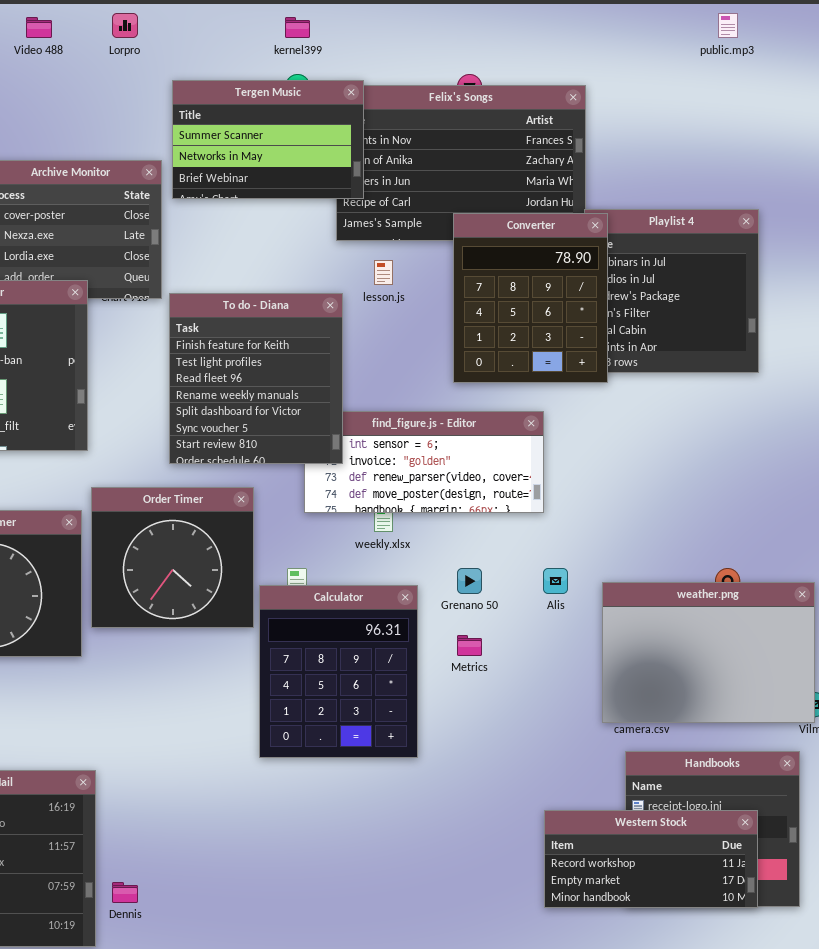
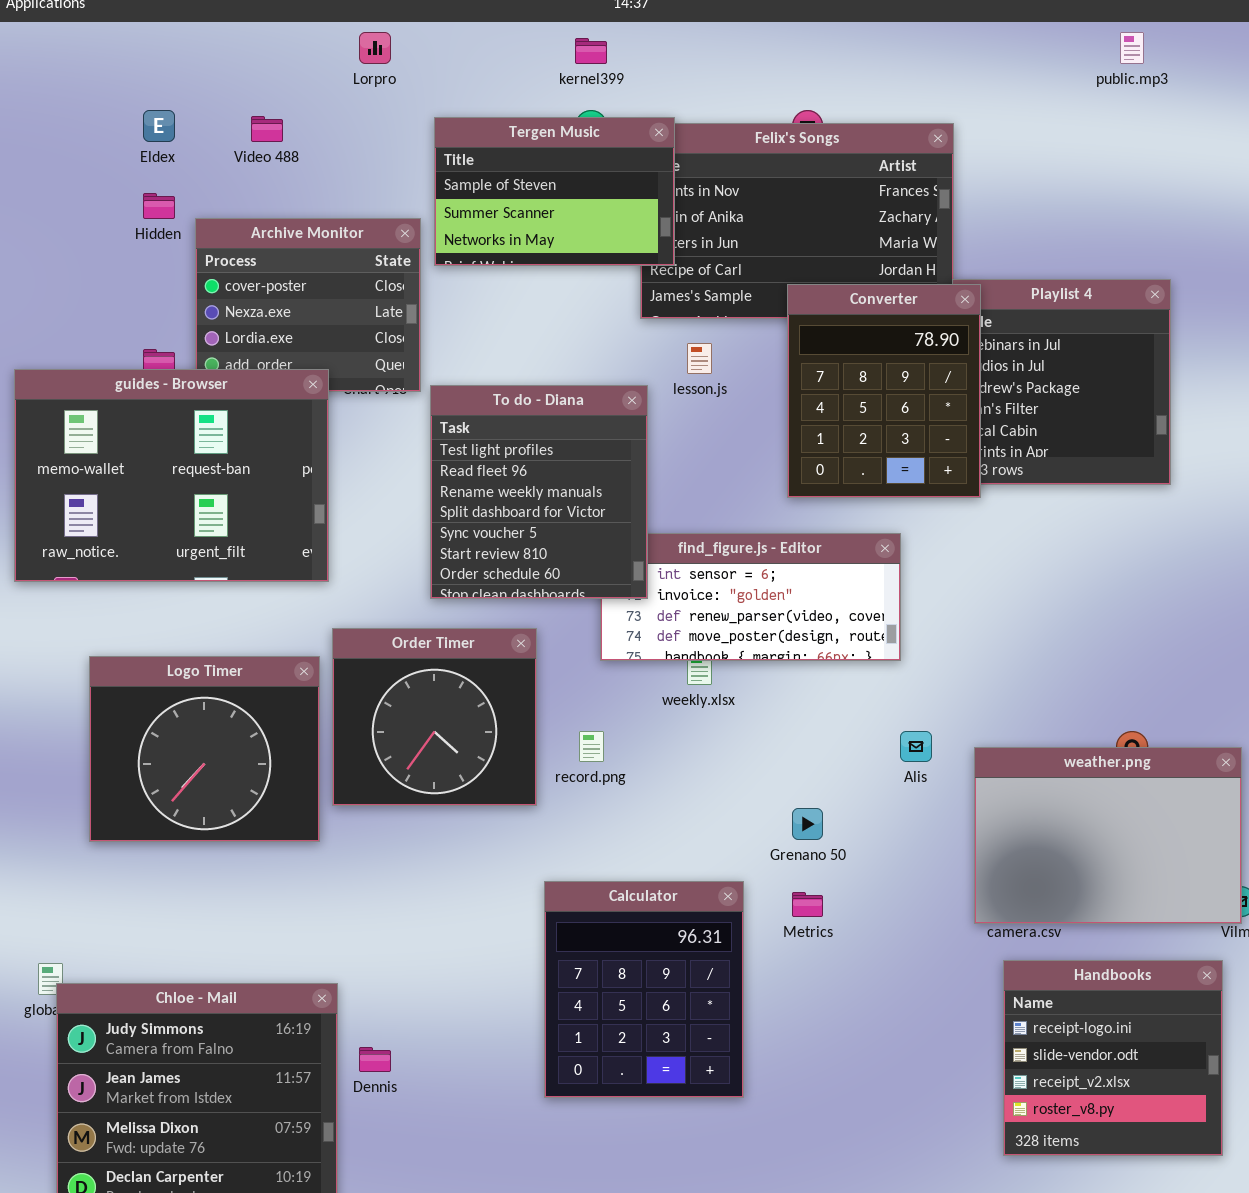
Video 488: [26,17,52,38] -> [251,116,283,142], moved
Tergen Music: [172,80,364,199] -> [434,117,675,266], scrolled up 1 row
To do - Diana: [169,293,343,464] -> [430,385,648,599], scrolled down 1 row
Grenano 50: [457,568,482,594] -> [792,808,823,840], moved
Calculator: [259,585,418,758] -> [544,881,744,1098], moved
Metrics: [457,635,482,656] -> [792,892,823,917], moved
Western Stock: [544,810,758,908] -> none, closed
Dennis: [112,882,138,903] -> [359,1047,391,1072], moved

